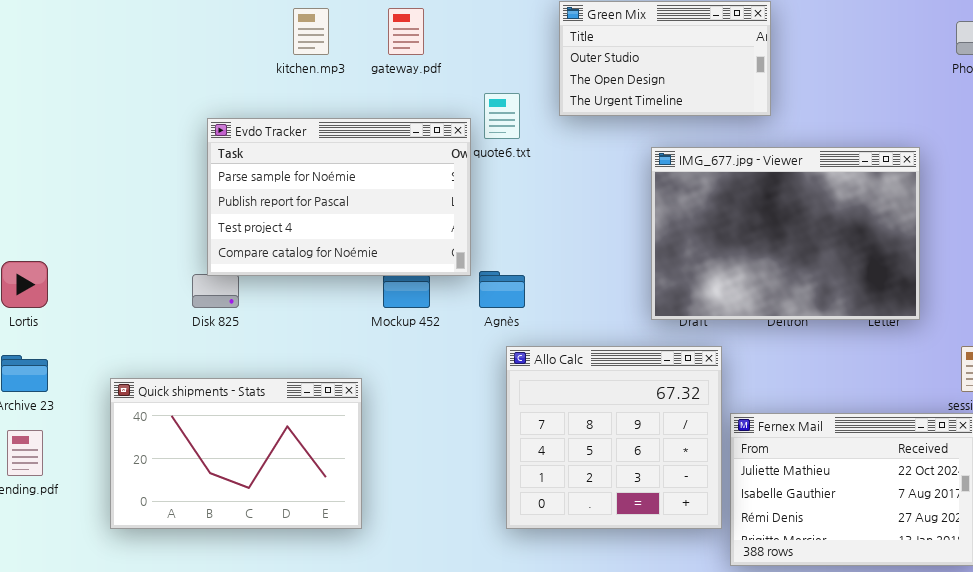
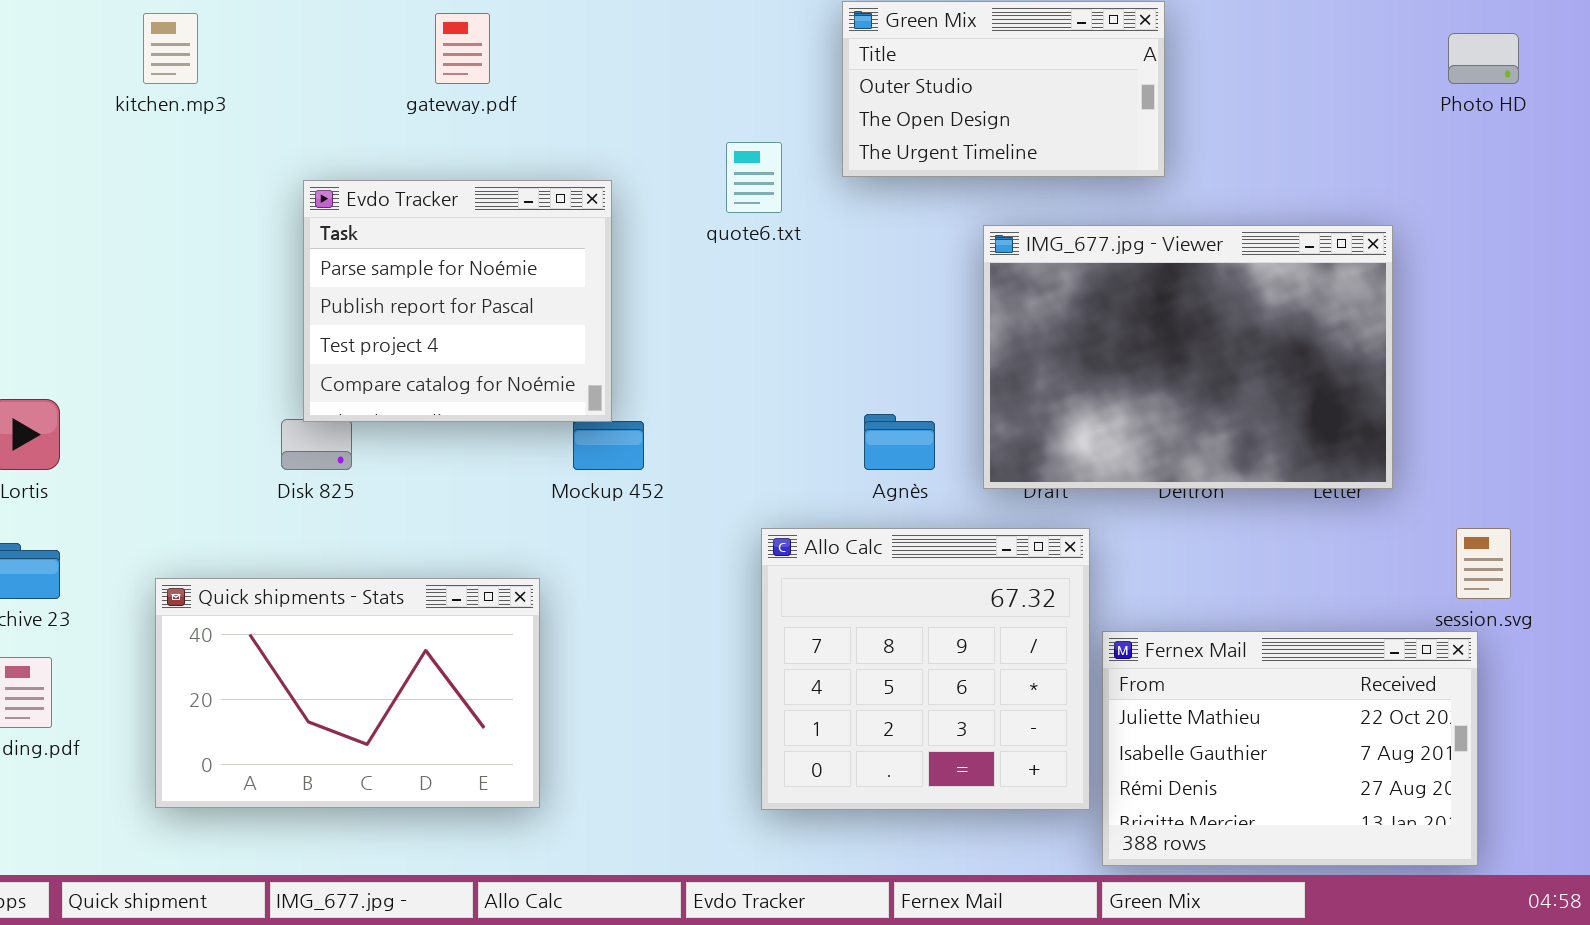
kitchen.mp3: [293,8,329,55] -> [143,13,198,84], moved
gateway.pdf: [388,8,424,55] -> [435,13,490,84], moved
Evdo Tracker: [207,118,471,276] -> [303,180,612,422], resized
Agnès: [479,271,525,308] -> [864,414,935,470], moved

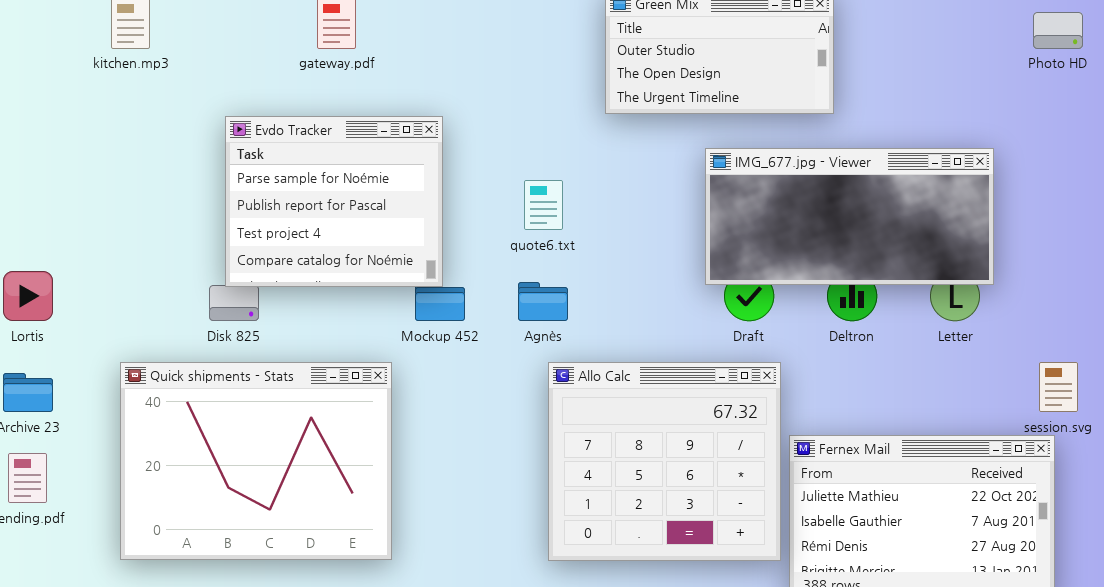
quote6.txt: [726,142,782,213] -> [524,180,563,230], moved
IMG_677.jpg - Viewer: [983,225,1393,489] -> [705,148,994,285], resized
Agnès: [864,414,935,470] -> [518,282,568,321], moved
Quick shipments - Stats: [155,578,540,808] -> [120,362,392,560], resized

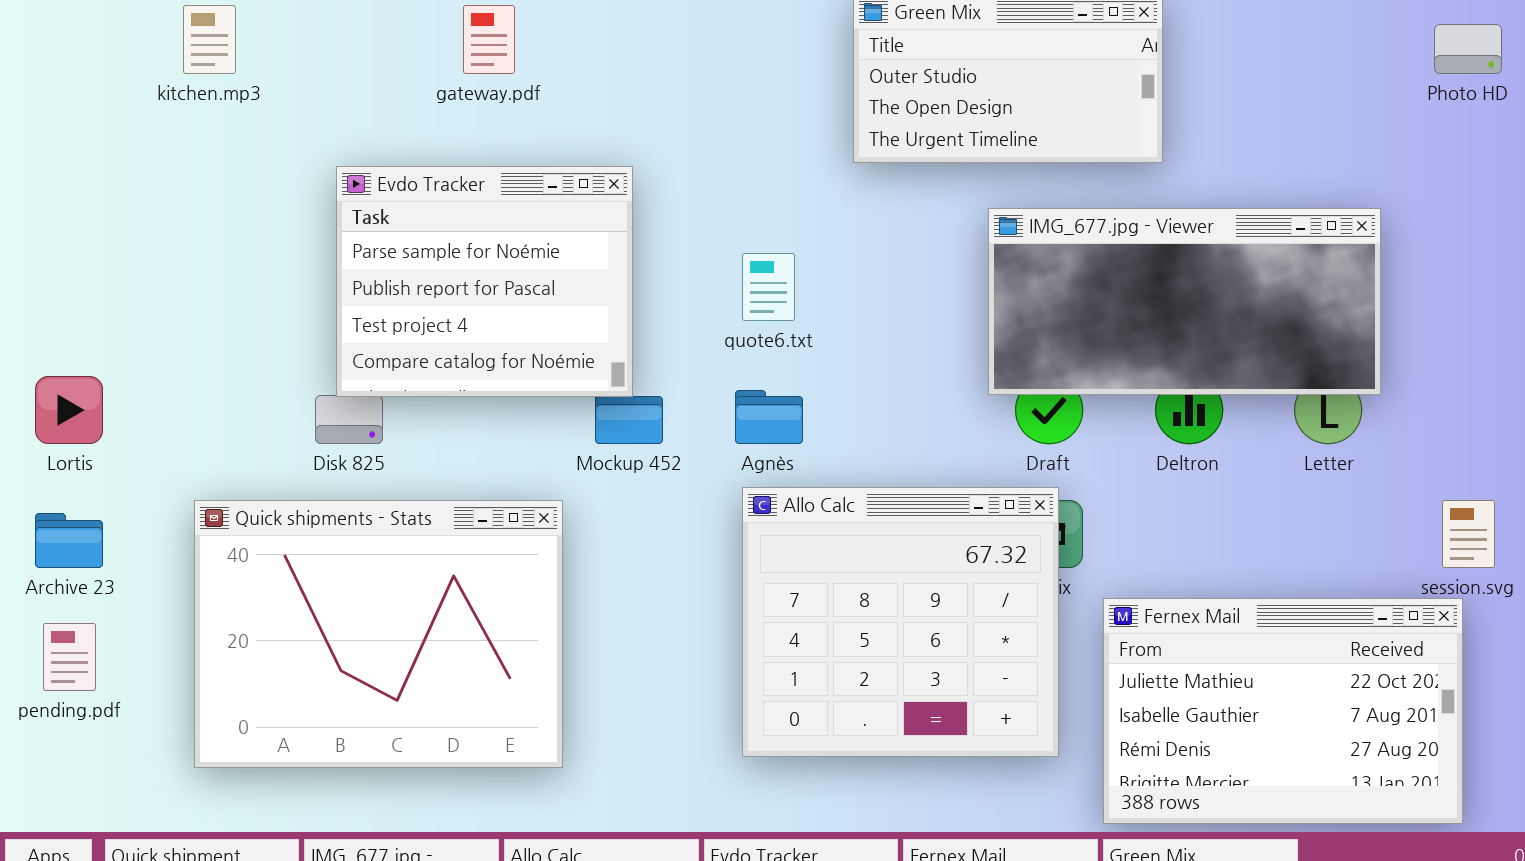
Allo Calc: [548,362,781,561] -> [742,487,1059,757], moved

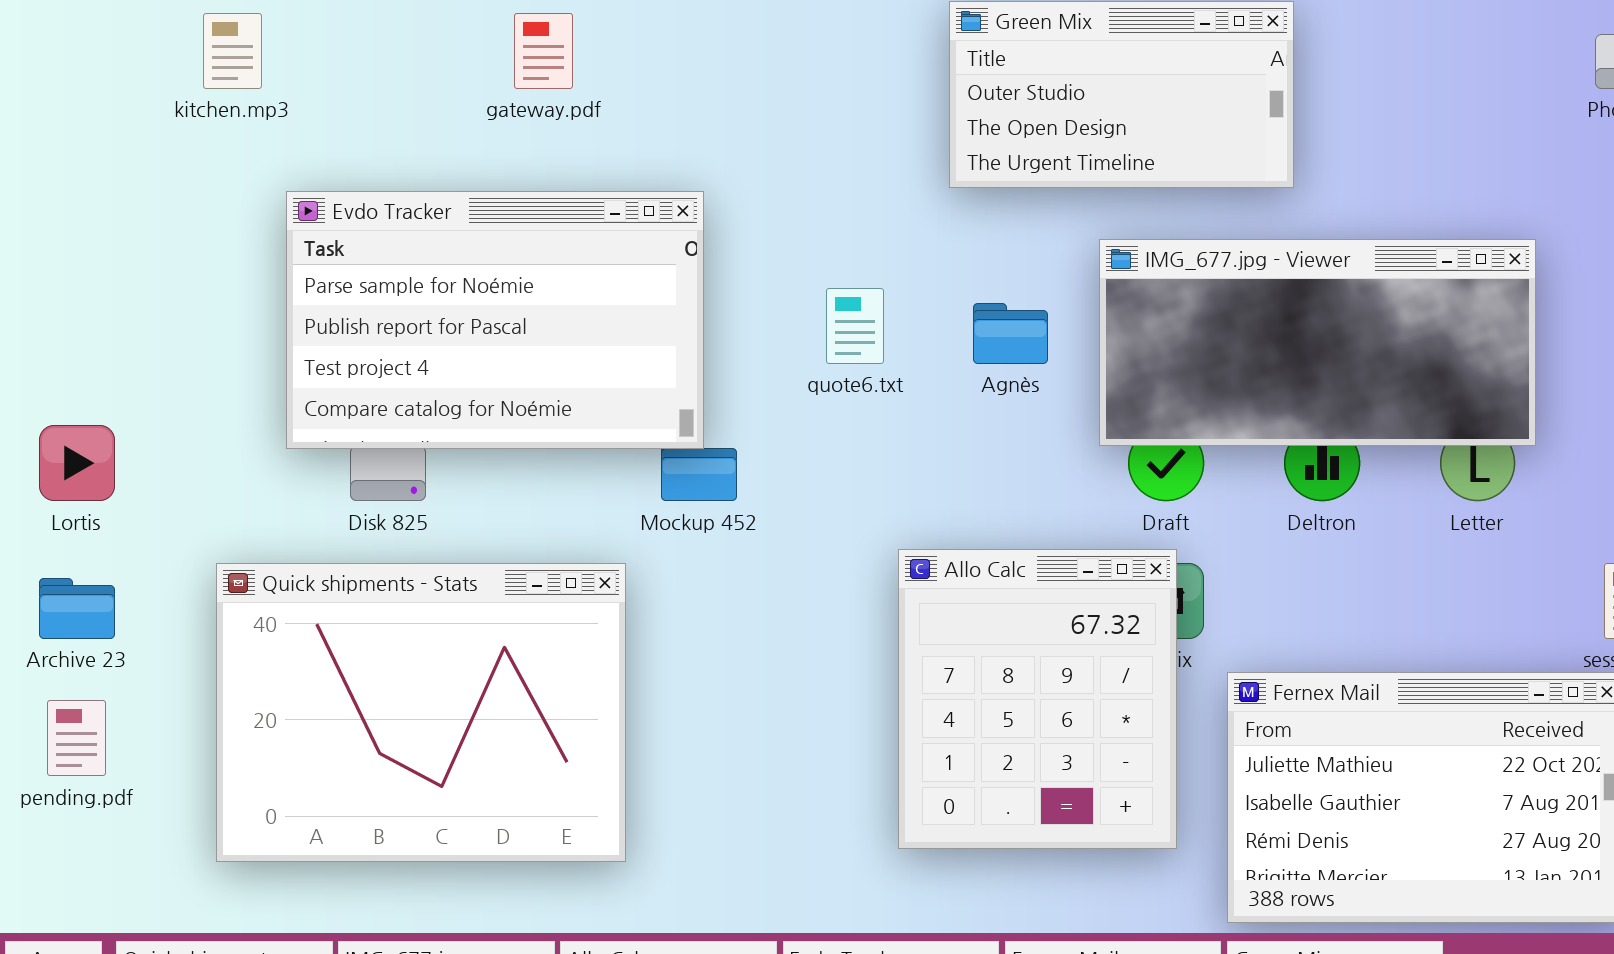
Evdo Tracker: [336,166,633,397] -> [286,191,704,449], resized
Agnès: [735,390,803,444] -> [973,303,1048,364], moved
Allo Calc: [742,487,1059,757] -> [898,549,1177,849], resized

